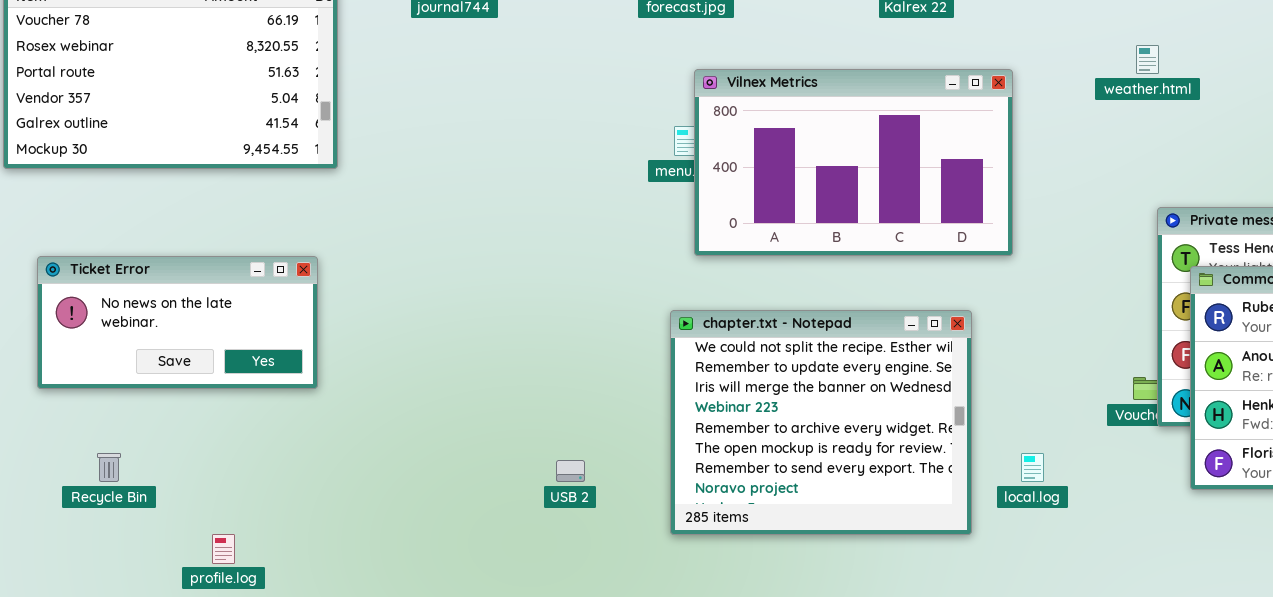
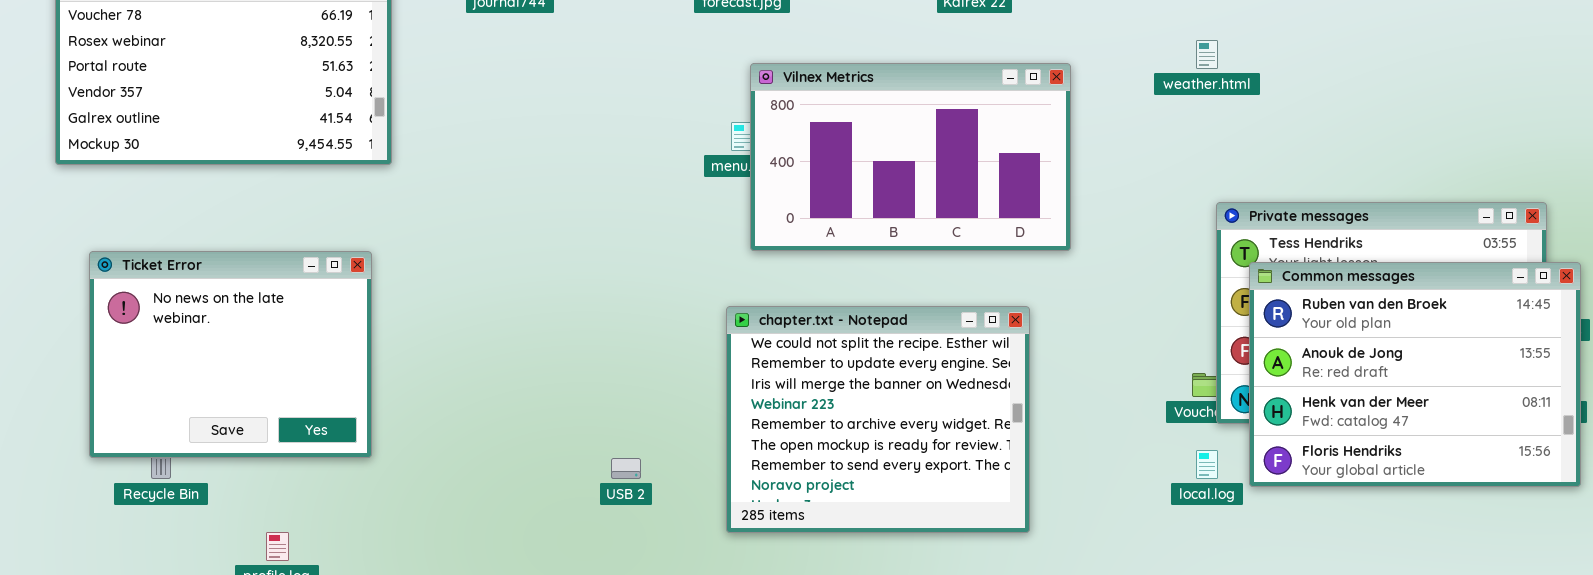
Ticket Error: [37,256,318,389] -> [89,251,372,458], resized
local.log: [1021,453,1044,482] -> [1196,450,1218,479], moved

